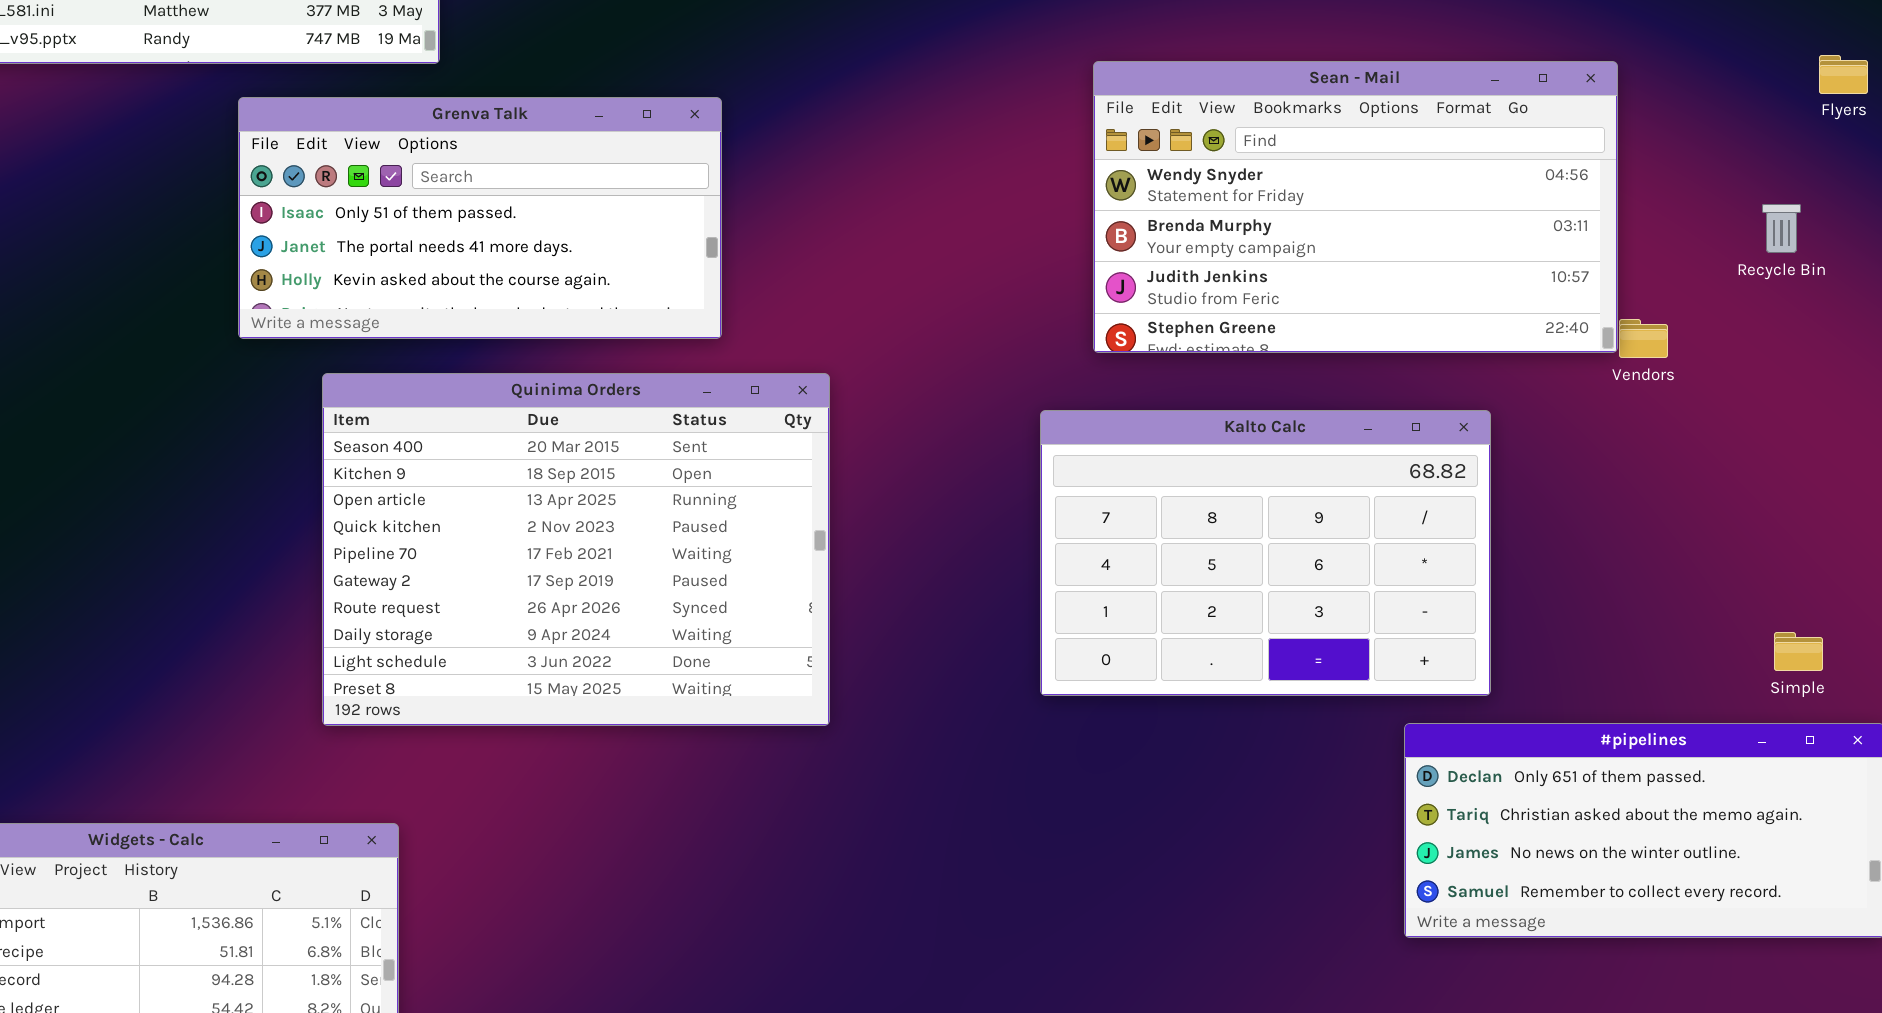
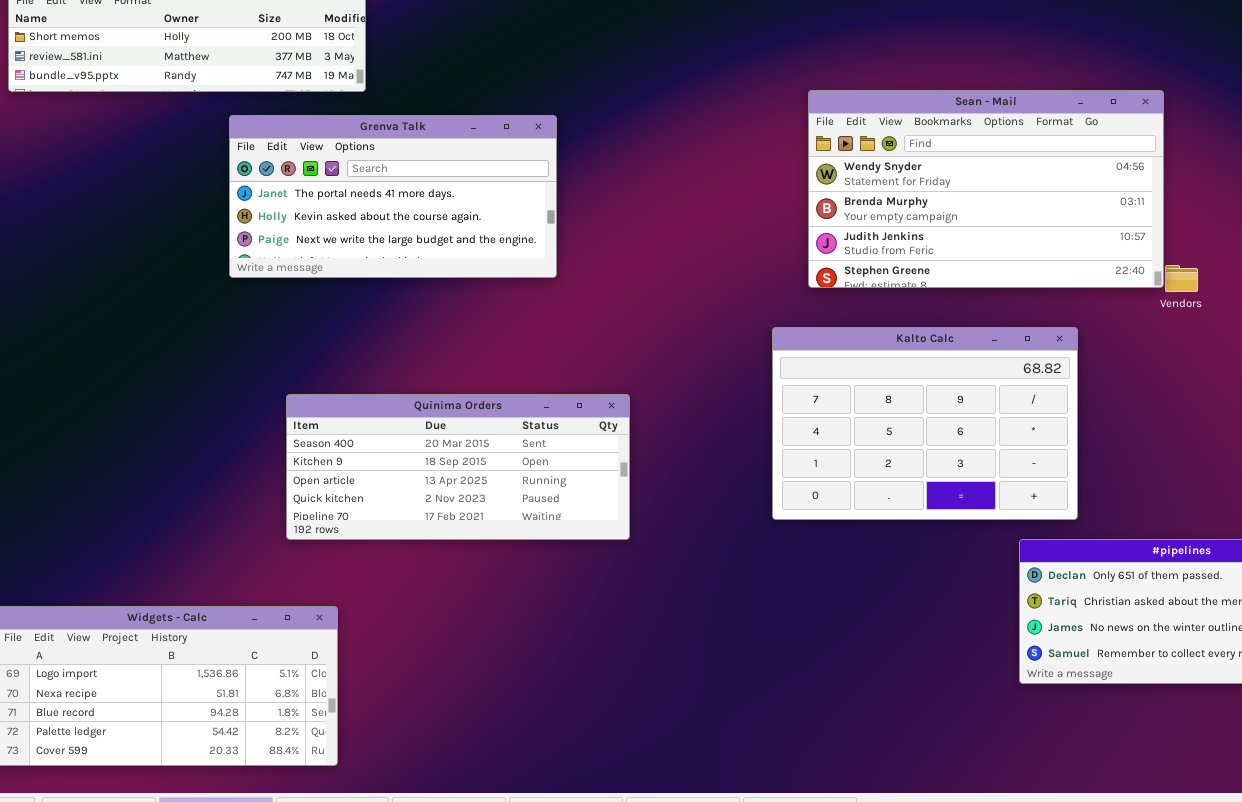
Grenva Talk: [238,97,722,339] -> [229,115,557,278], scrolled down 1 row
Quinima Orders: [322,373,830,726] -> [286,394,630,540], resized

